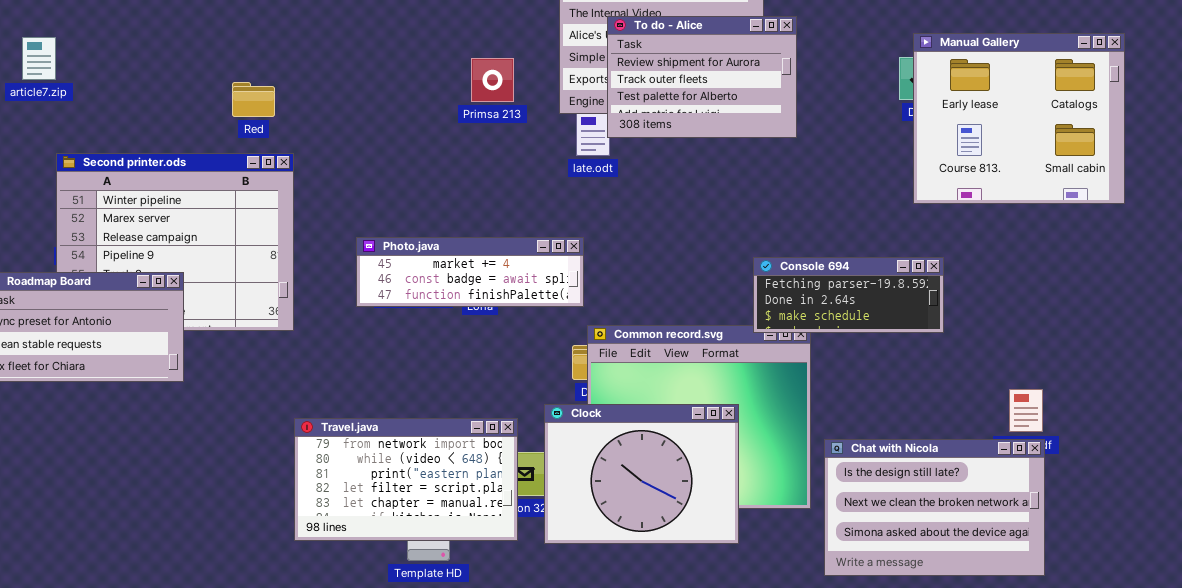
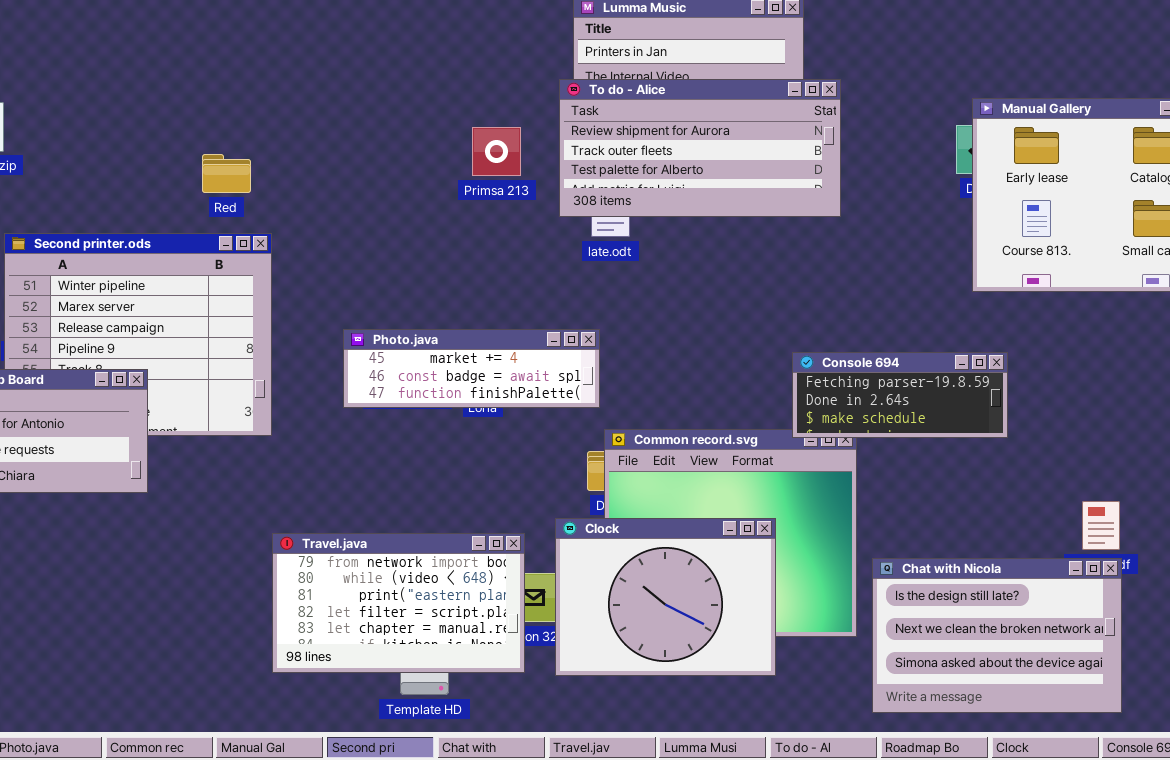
To do - Alice: [607,16,797,138] -> [559,79,841,217], resized

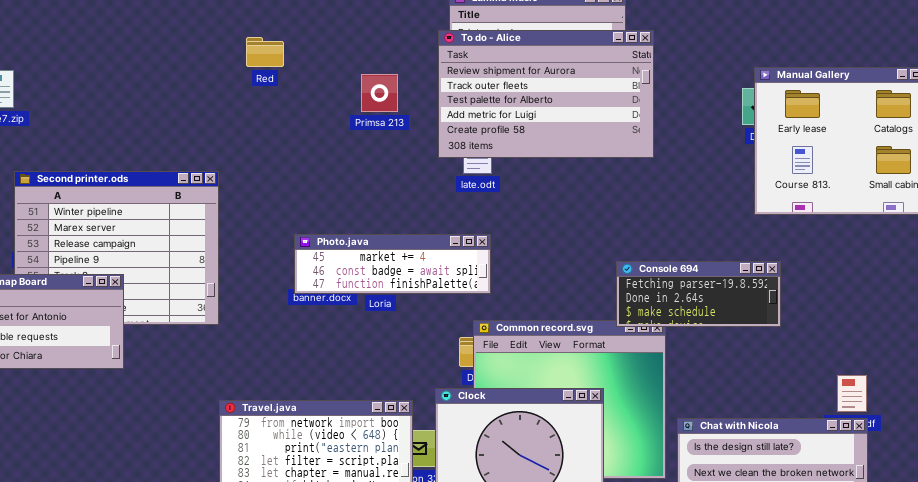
To do - Alice: [559,79,841,217] -> [438,30,654,158], resized
Primsa 213: [472,127,521,176] -> [361,74,398,112], moved
Red: [202,154,251,193] -> [246,37,284,67], moved
Photo.java: [343,329,600,408] -> [294,234,491,294], moved

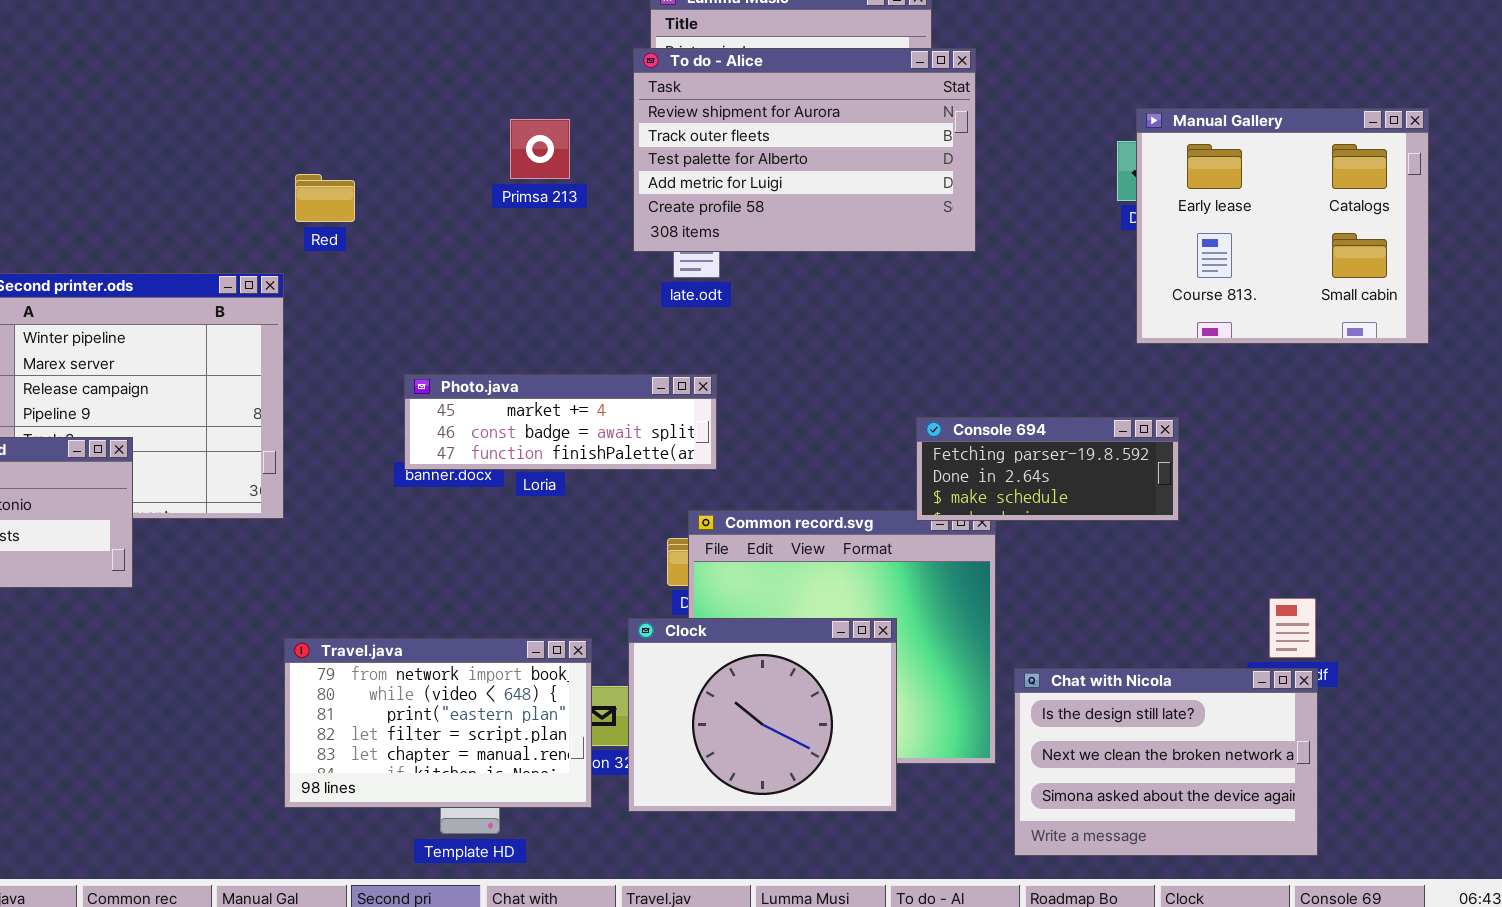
Red: [246,37,284,67] -> [295,174,355,222], moved

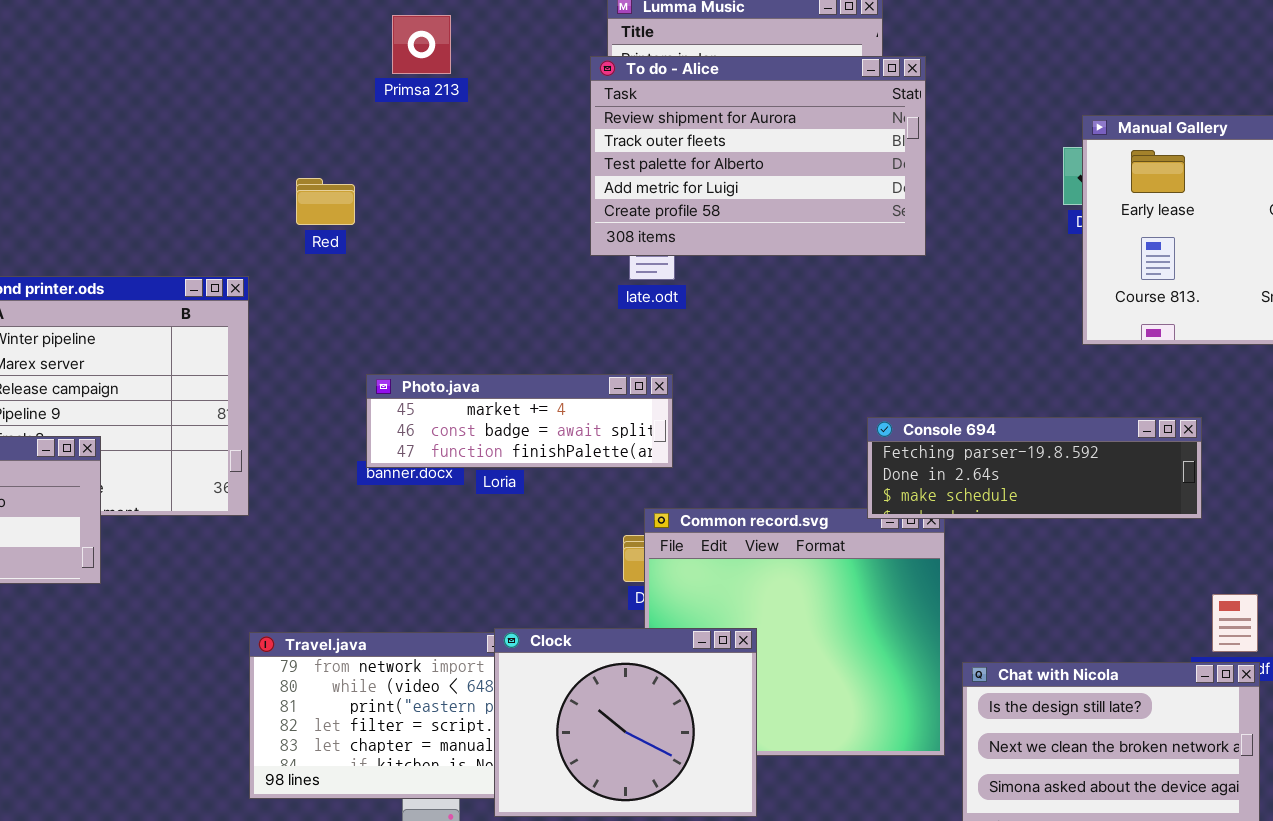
Primsa 213: [510,119,570,179] -> [392,15,451,74], moved
Red: [295,174,355,222] -> [296,178,355,225], moved
Console 694: [916,417,1179,521] -> [867,417,1202,519], resized
Clock: [628,618,897,812] -> [494,628,757,817], moved

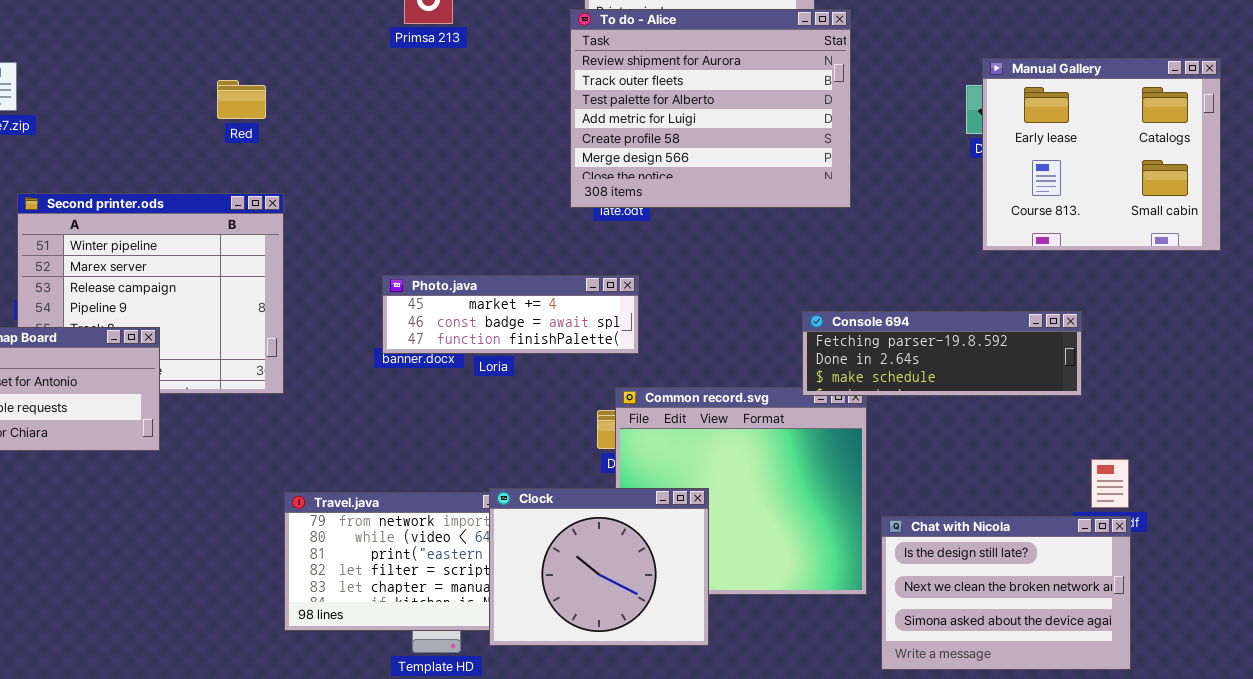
To do - Alice: [590,56,926,256] -> [570,9,851,208], resized
Red: [296,178,355,225] -> [217,80,266,119], moved

